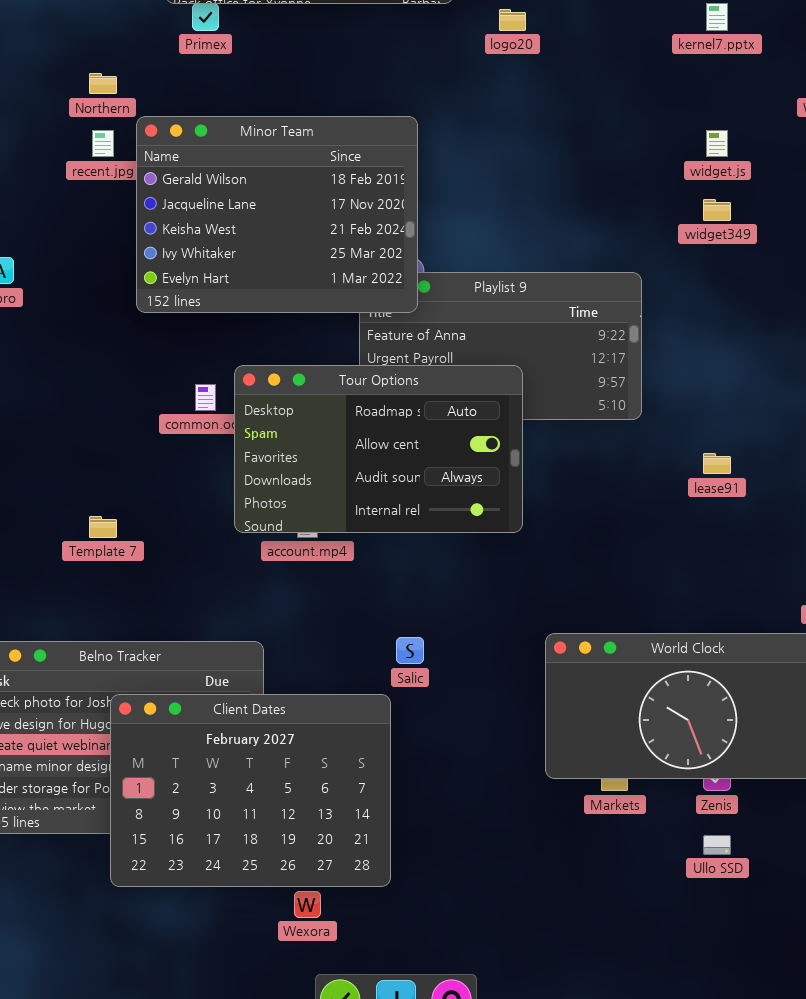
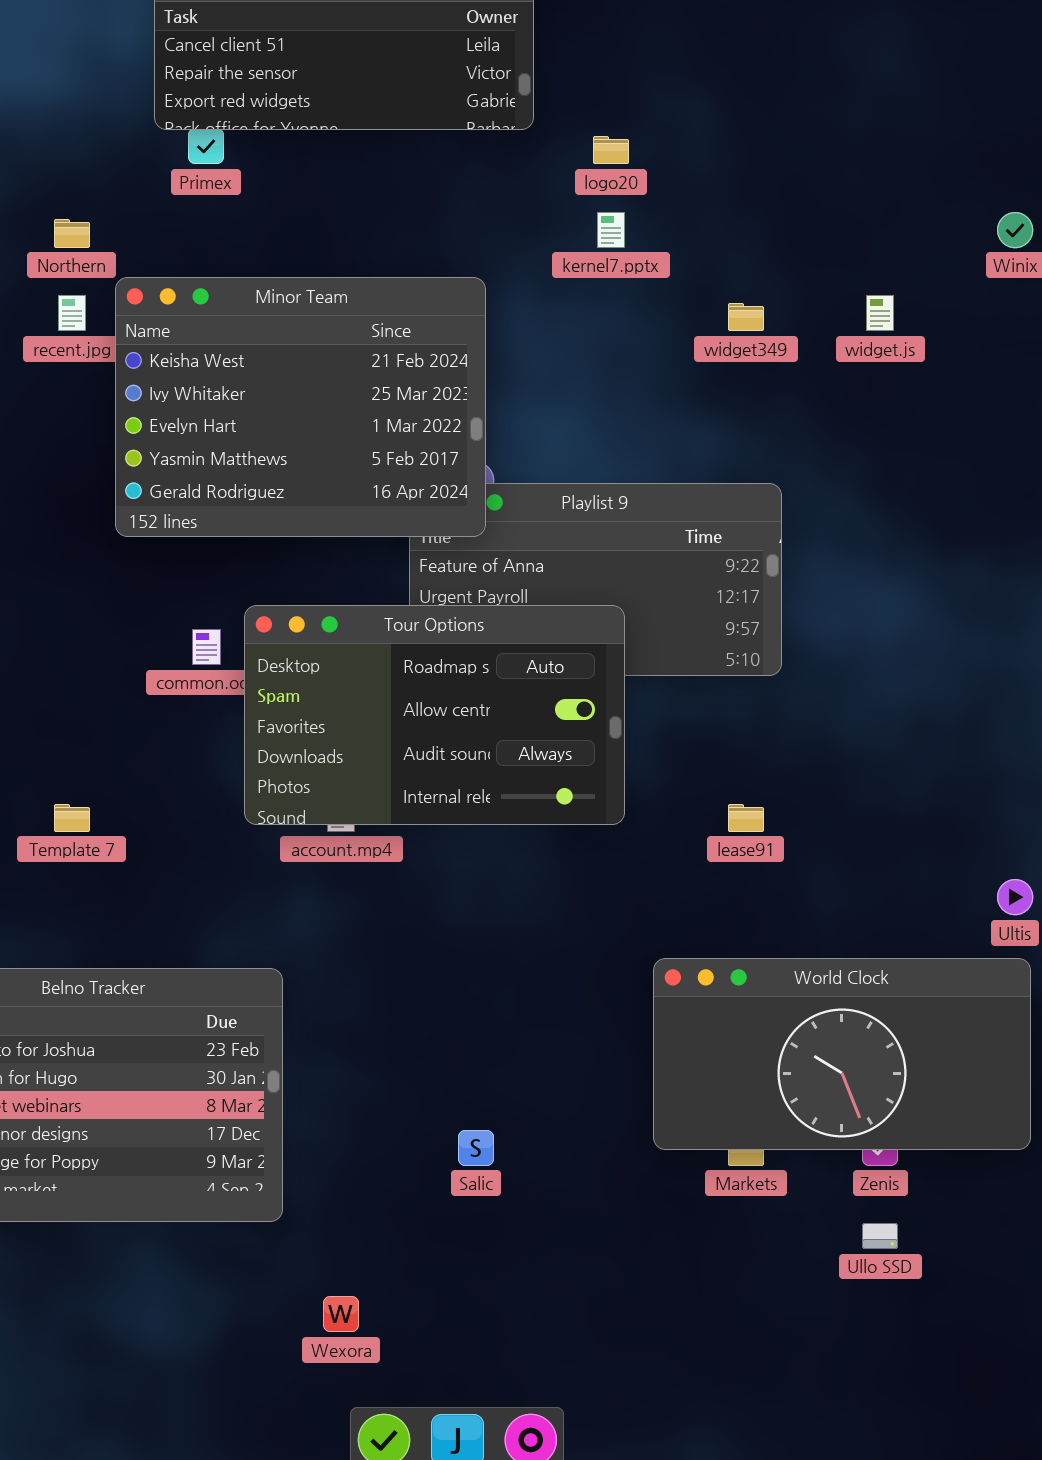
kernel7.pptx: [706,3,728,31] -> [597,212,625,248], moved
Minor Team: [136,116,418,313] -> [115,277,486,537], scrolled down 2 rows
widget349: [703,199,731,221] -> [728,303,764,331], moved
lease91: [703,453,731,474] -> [728,804,764,832], moved
Salic: [396,637,424,664] -> [458,1130,494,1166], moved
Client Dates: [110,694,391,887] -> none, closed

